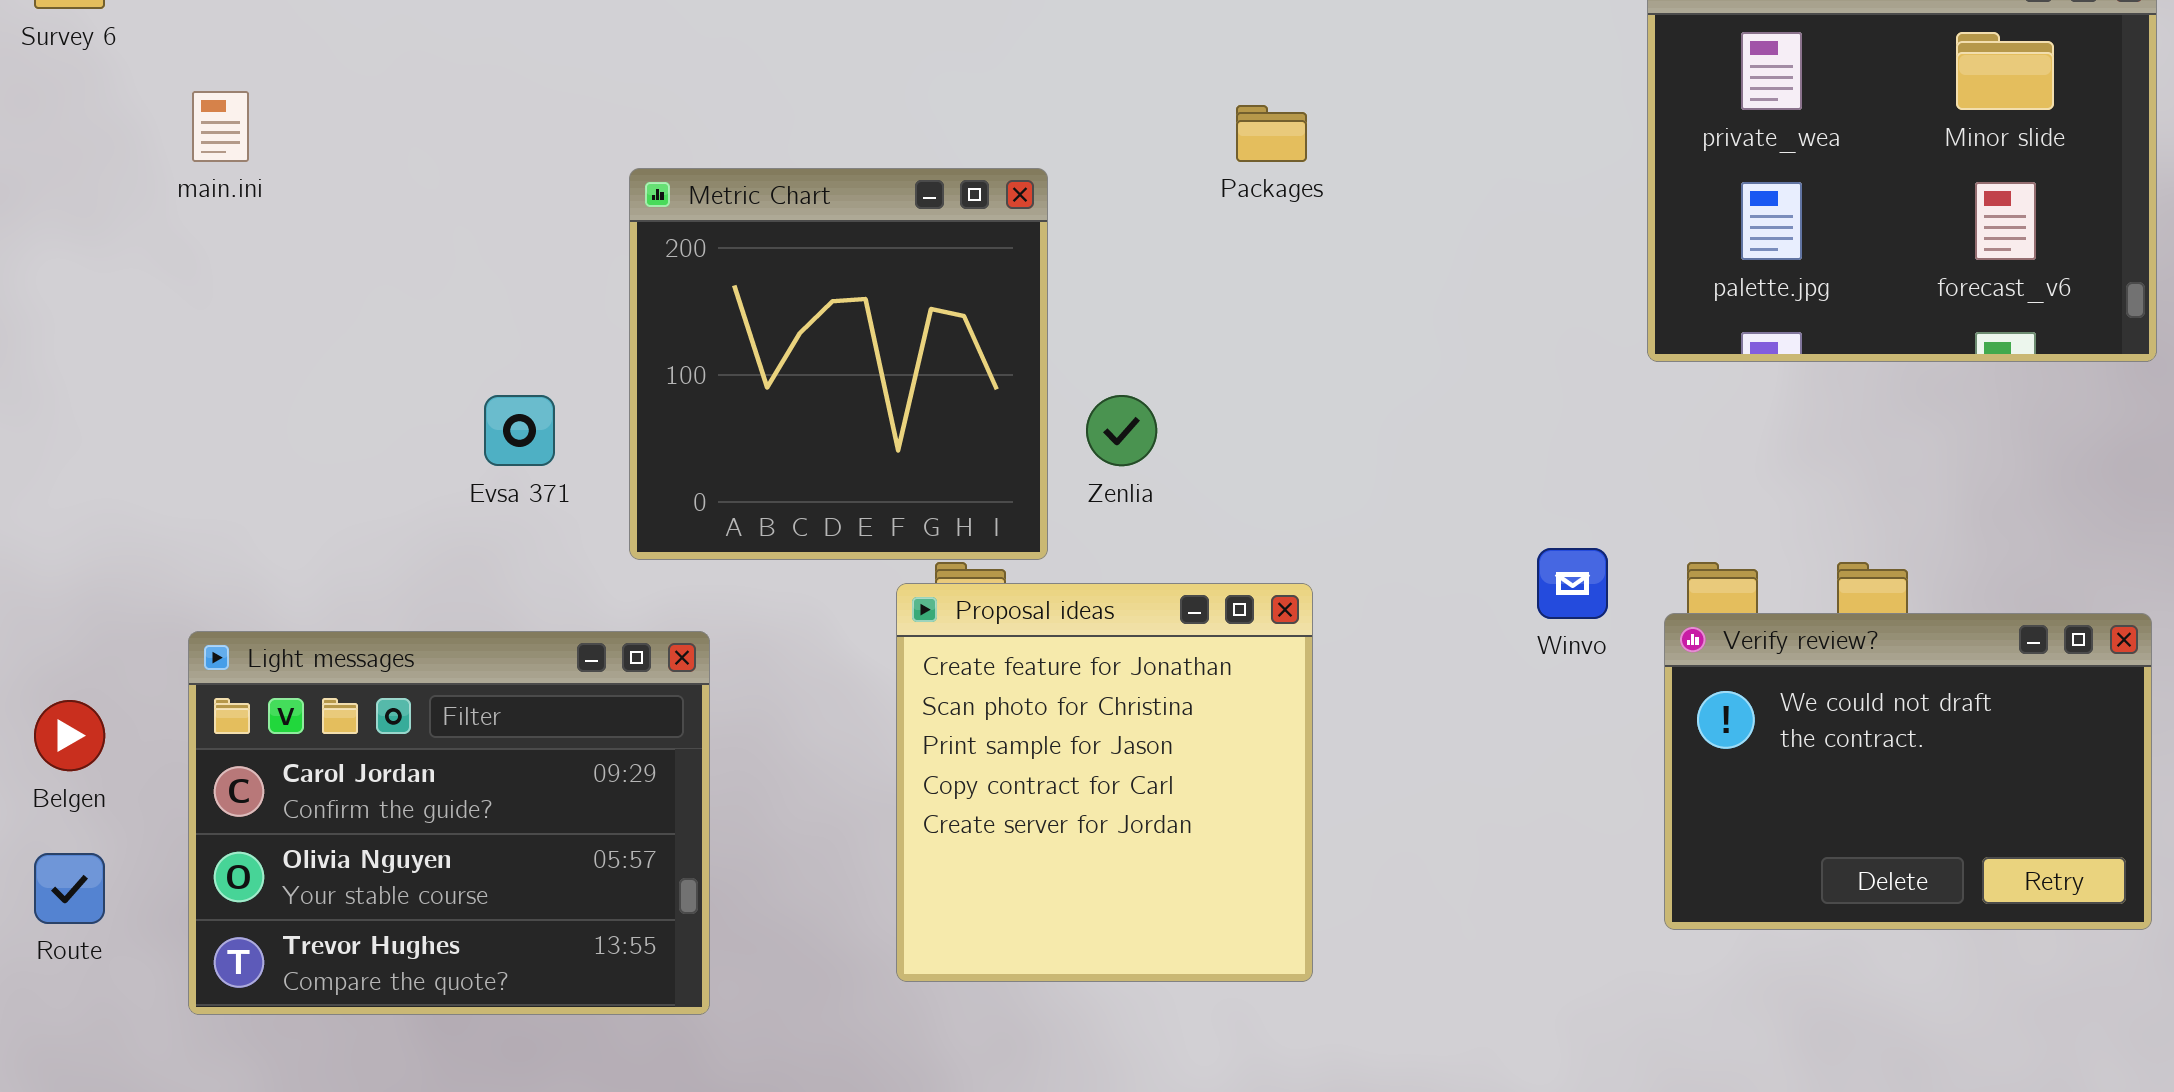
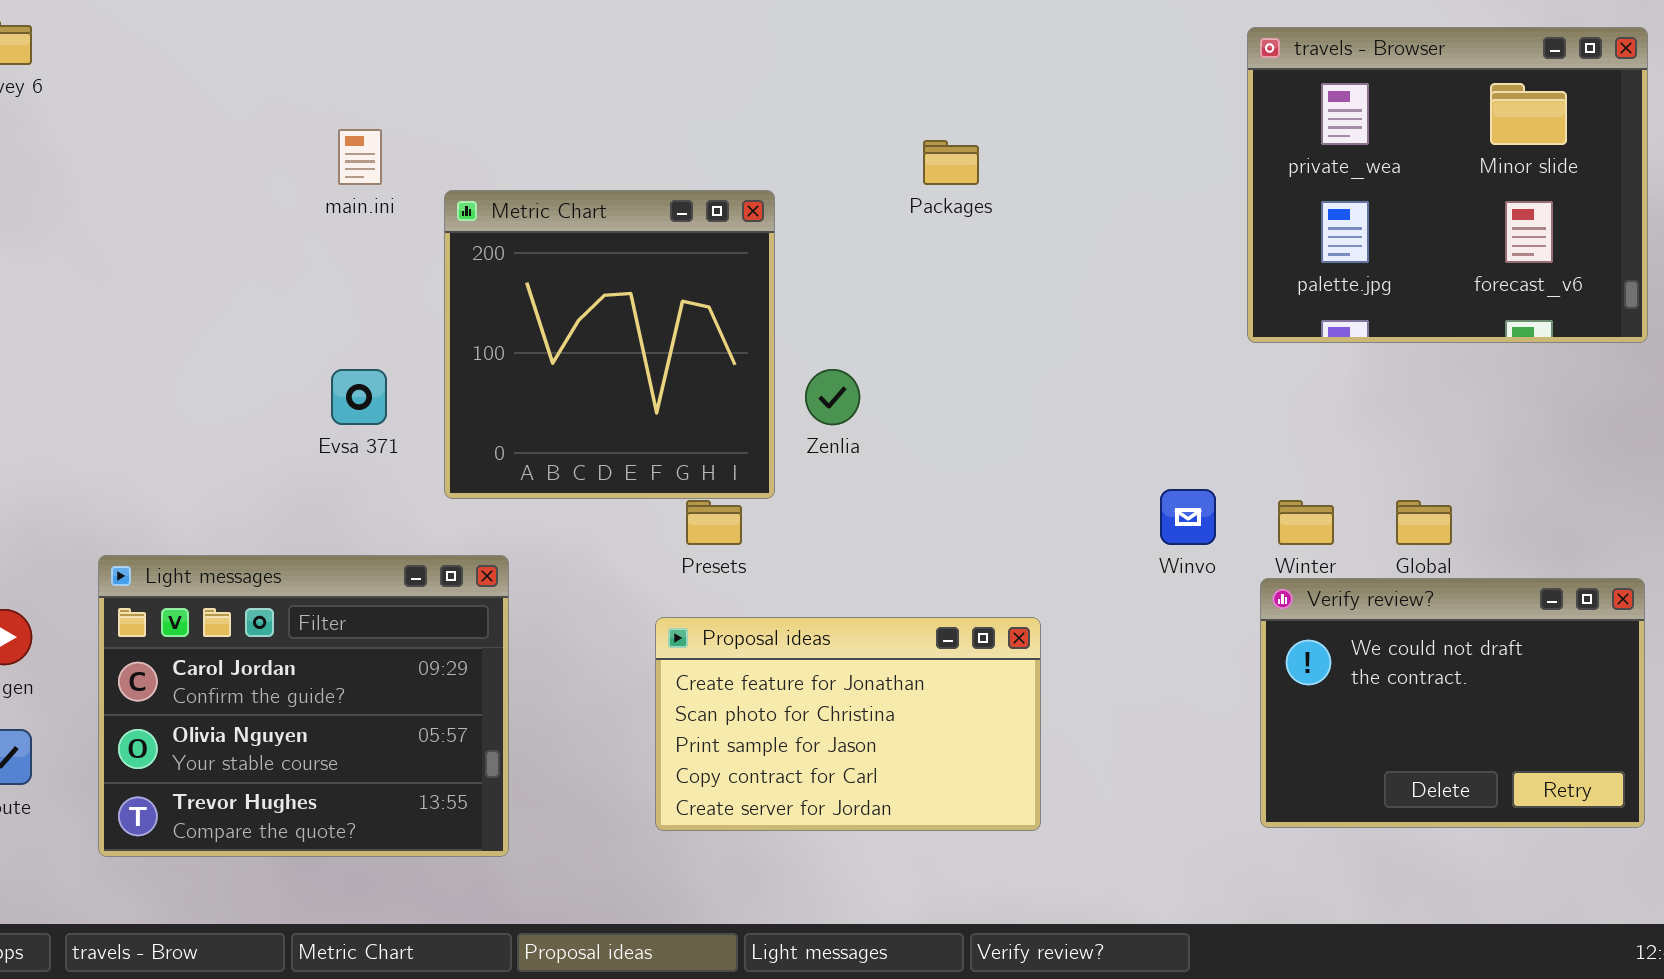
main.ini: [192,91,249,162] -> [338,129,382,185], moved
Proposal ideas: [896,583,1313,982] -> [655,617,1041,831], resized
Verify review?: [1664,613,2152,930] -> [1260,578,1645,828], moved

